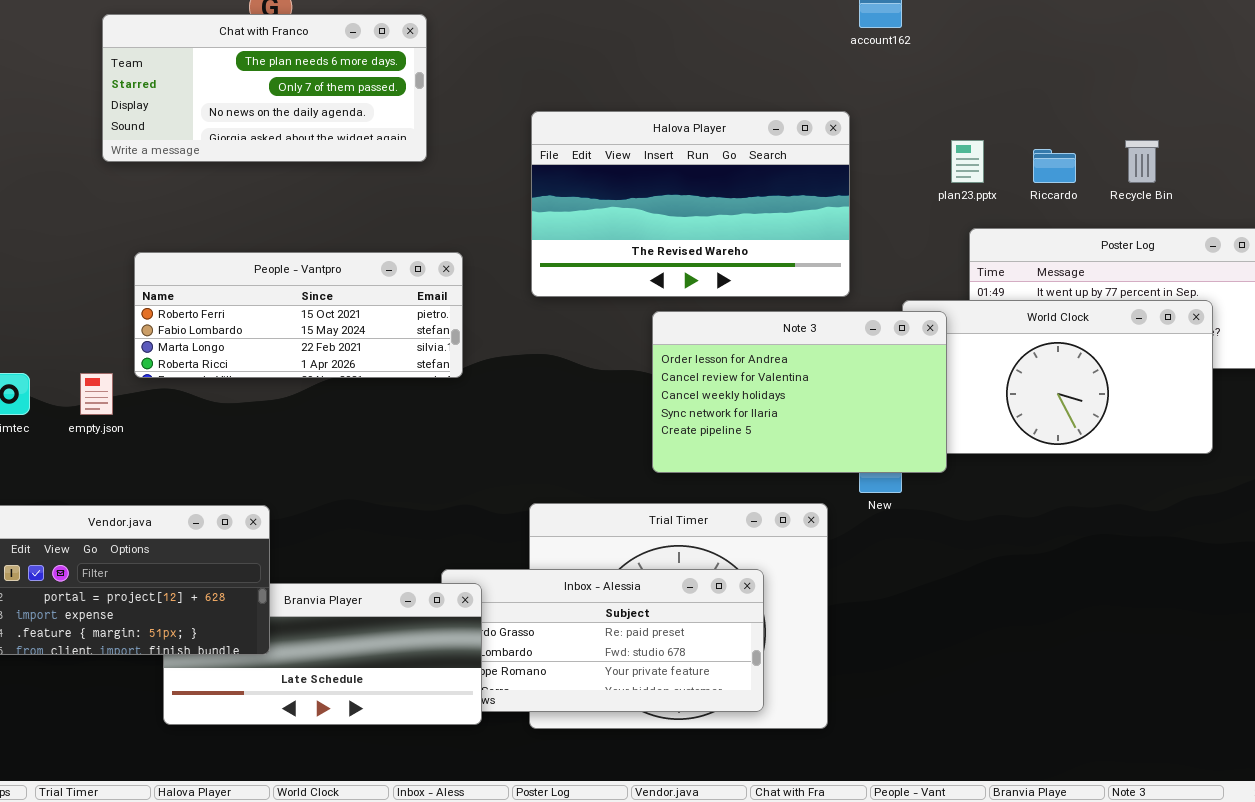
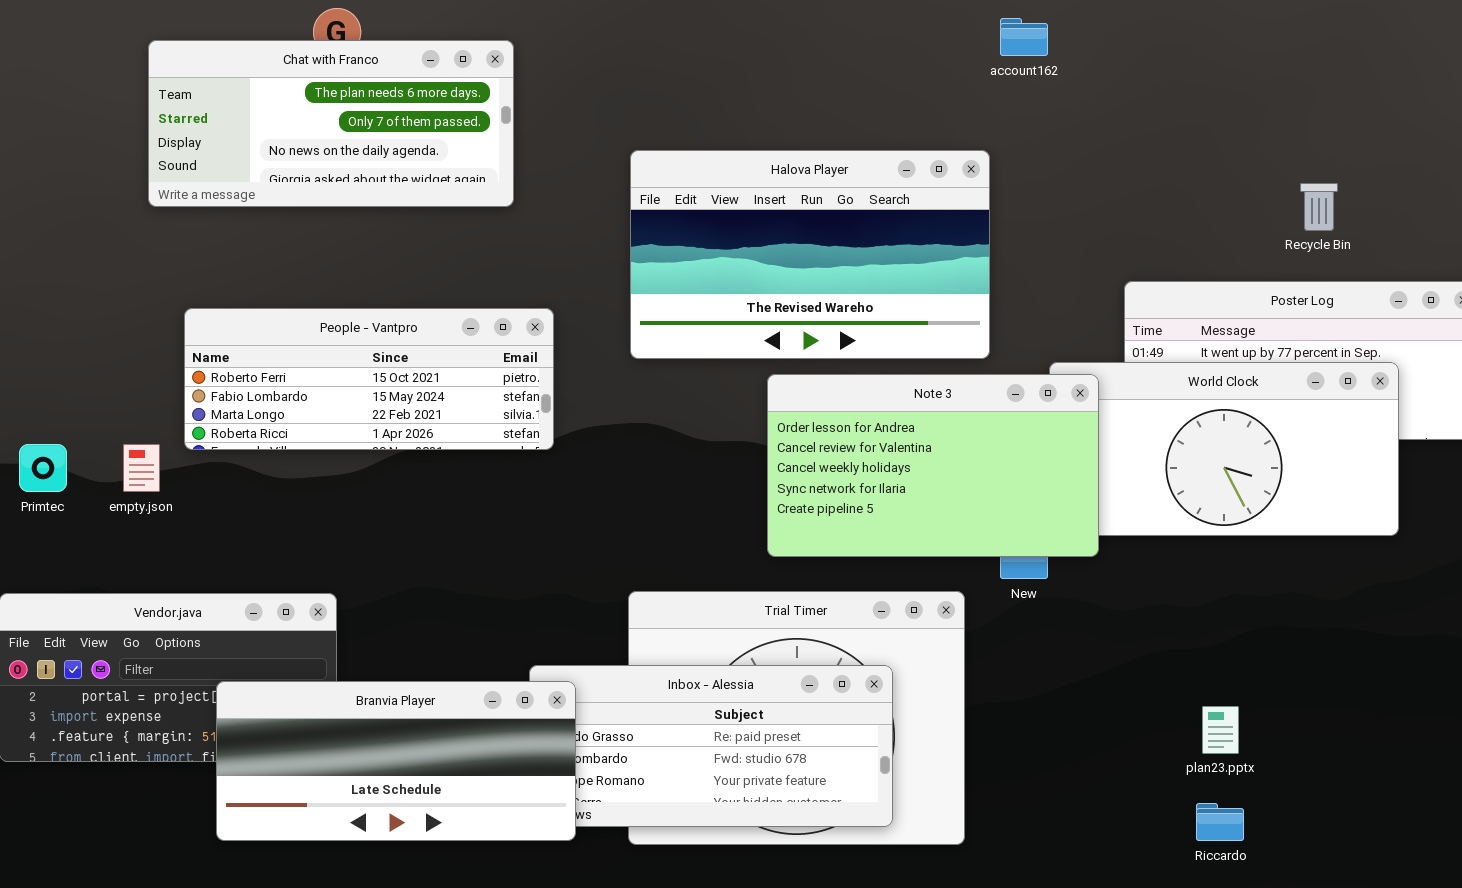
plan23.pptx: [951,140,984,183] -> [1202,706,1239,754], moved
Riccardo: [1033,149,1076,183] -> [1196,803,1244,841], moved
Branvia Player: [163,583,482,725] -> [216,681,576,841], raised

